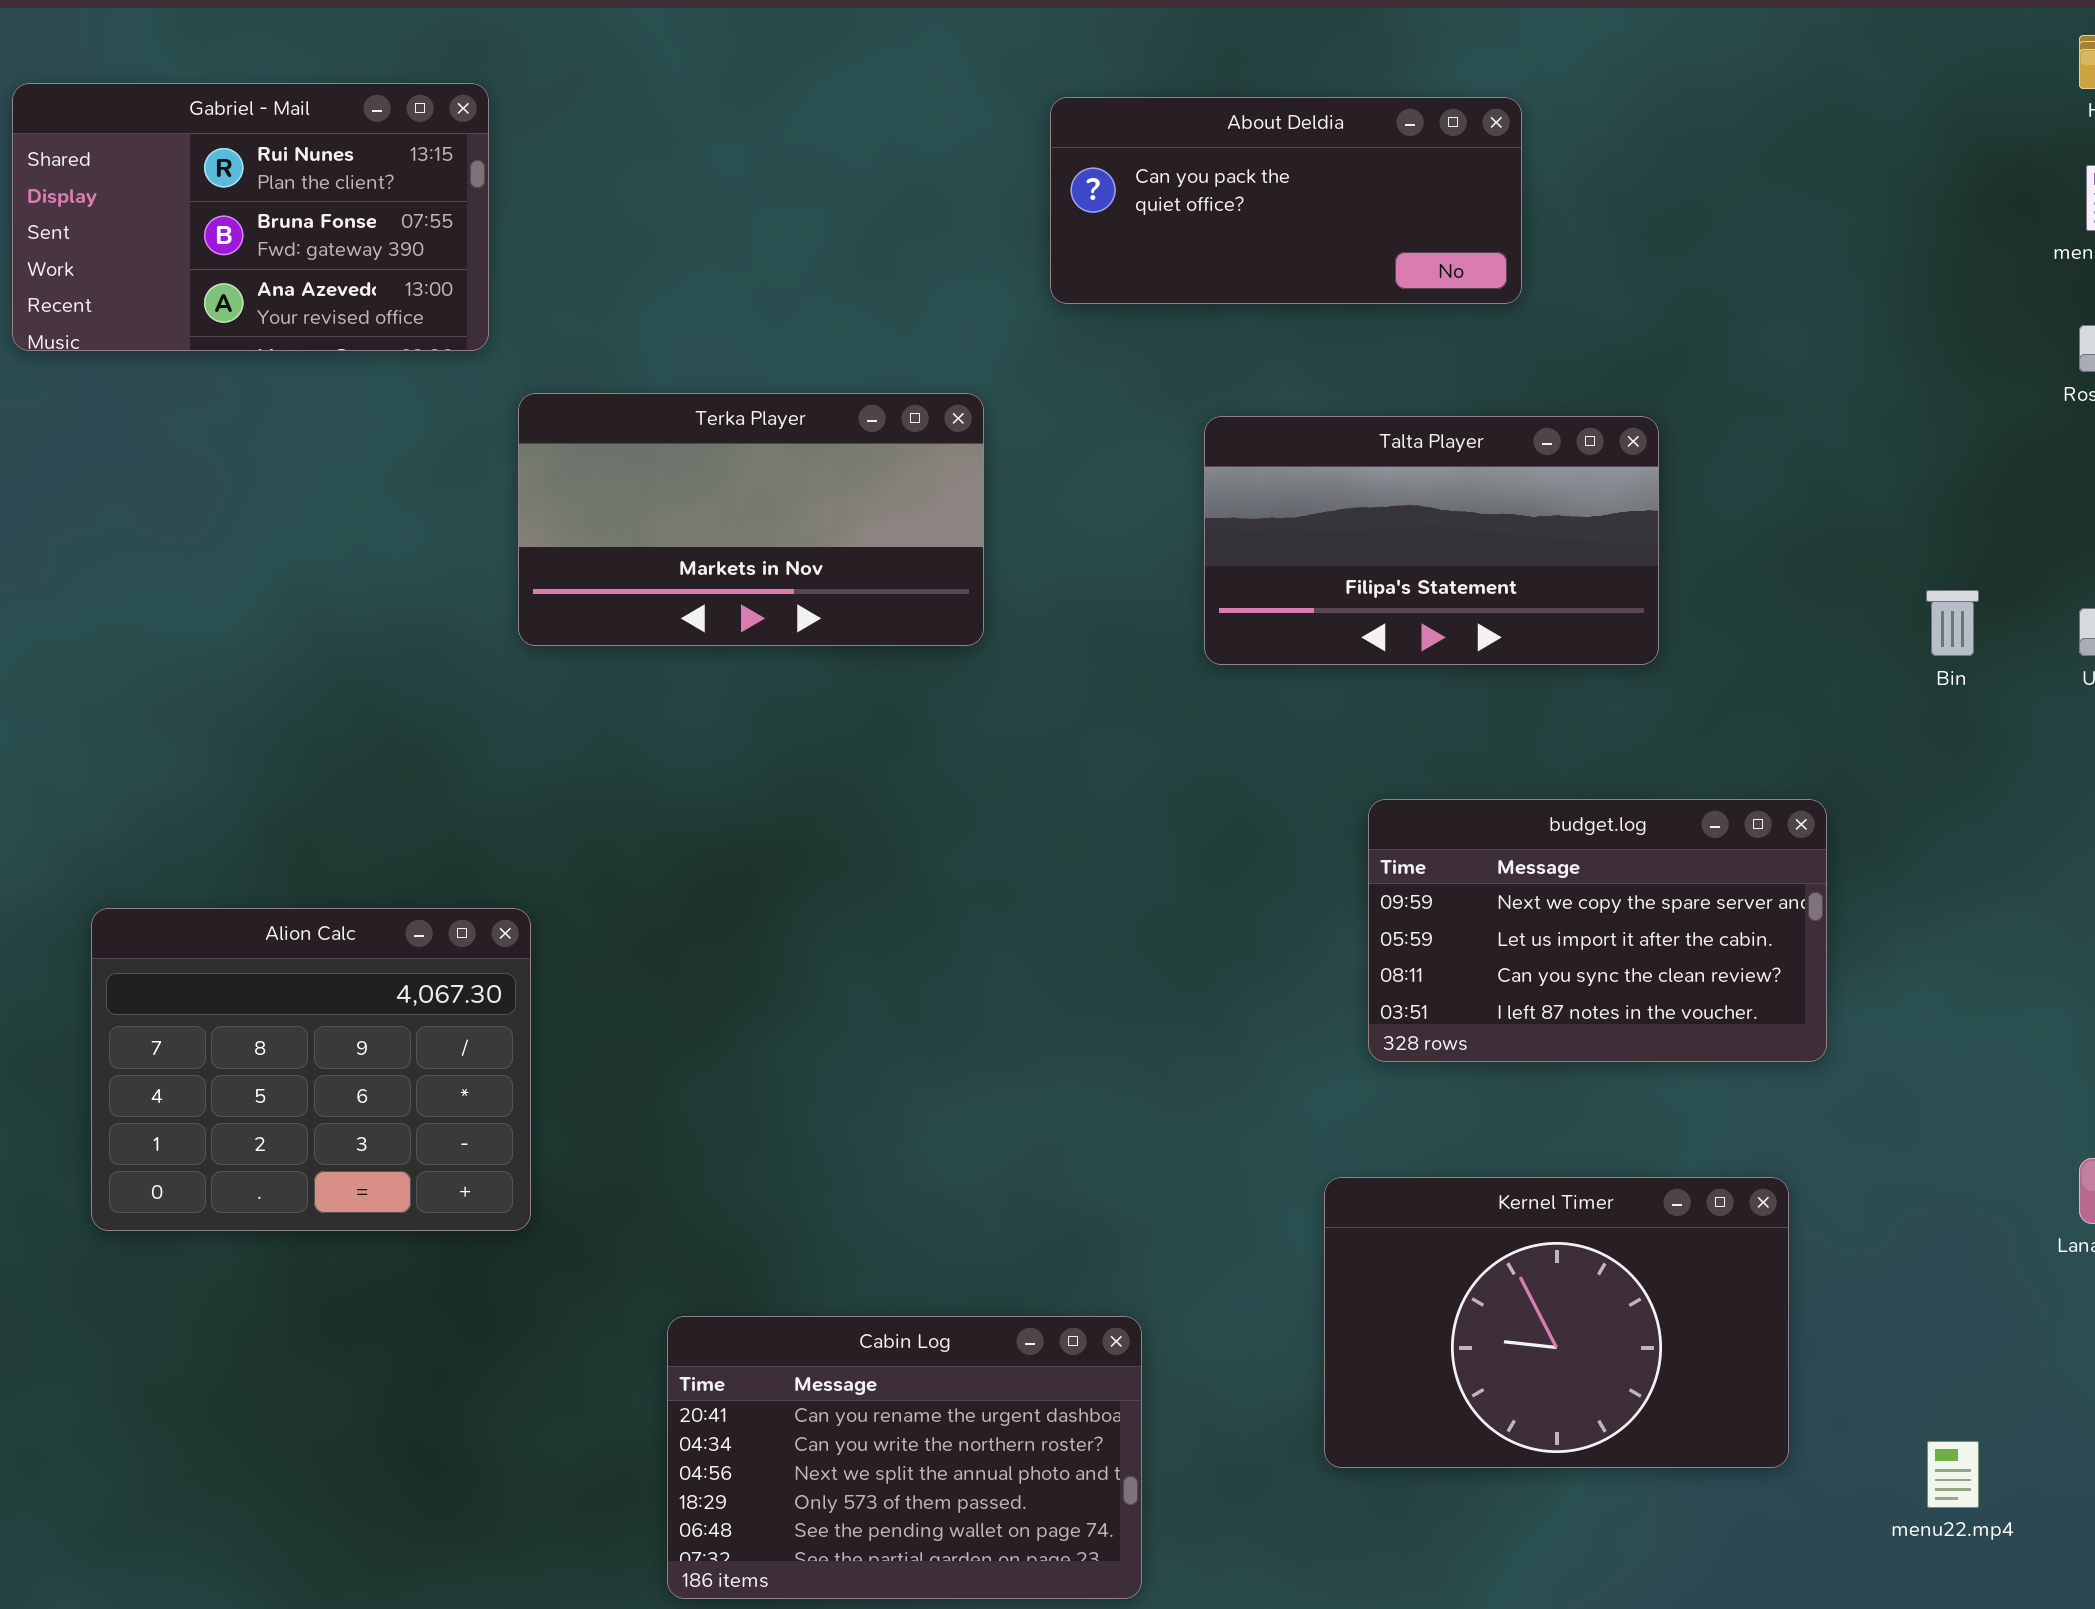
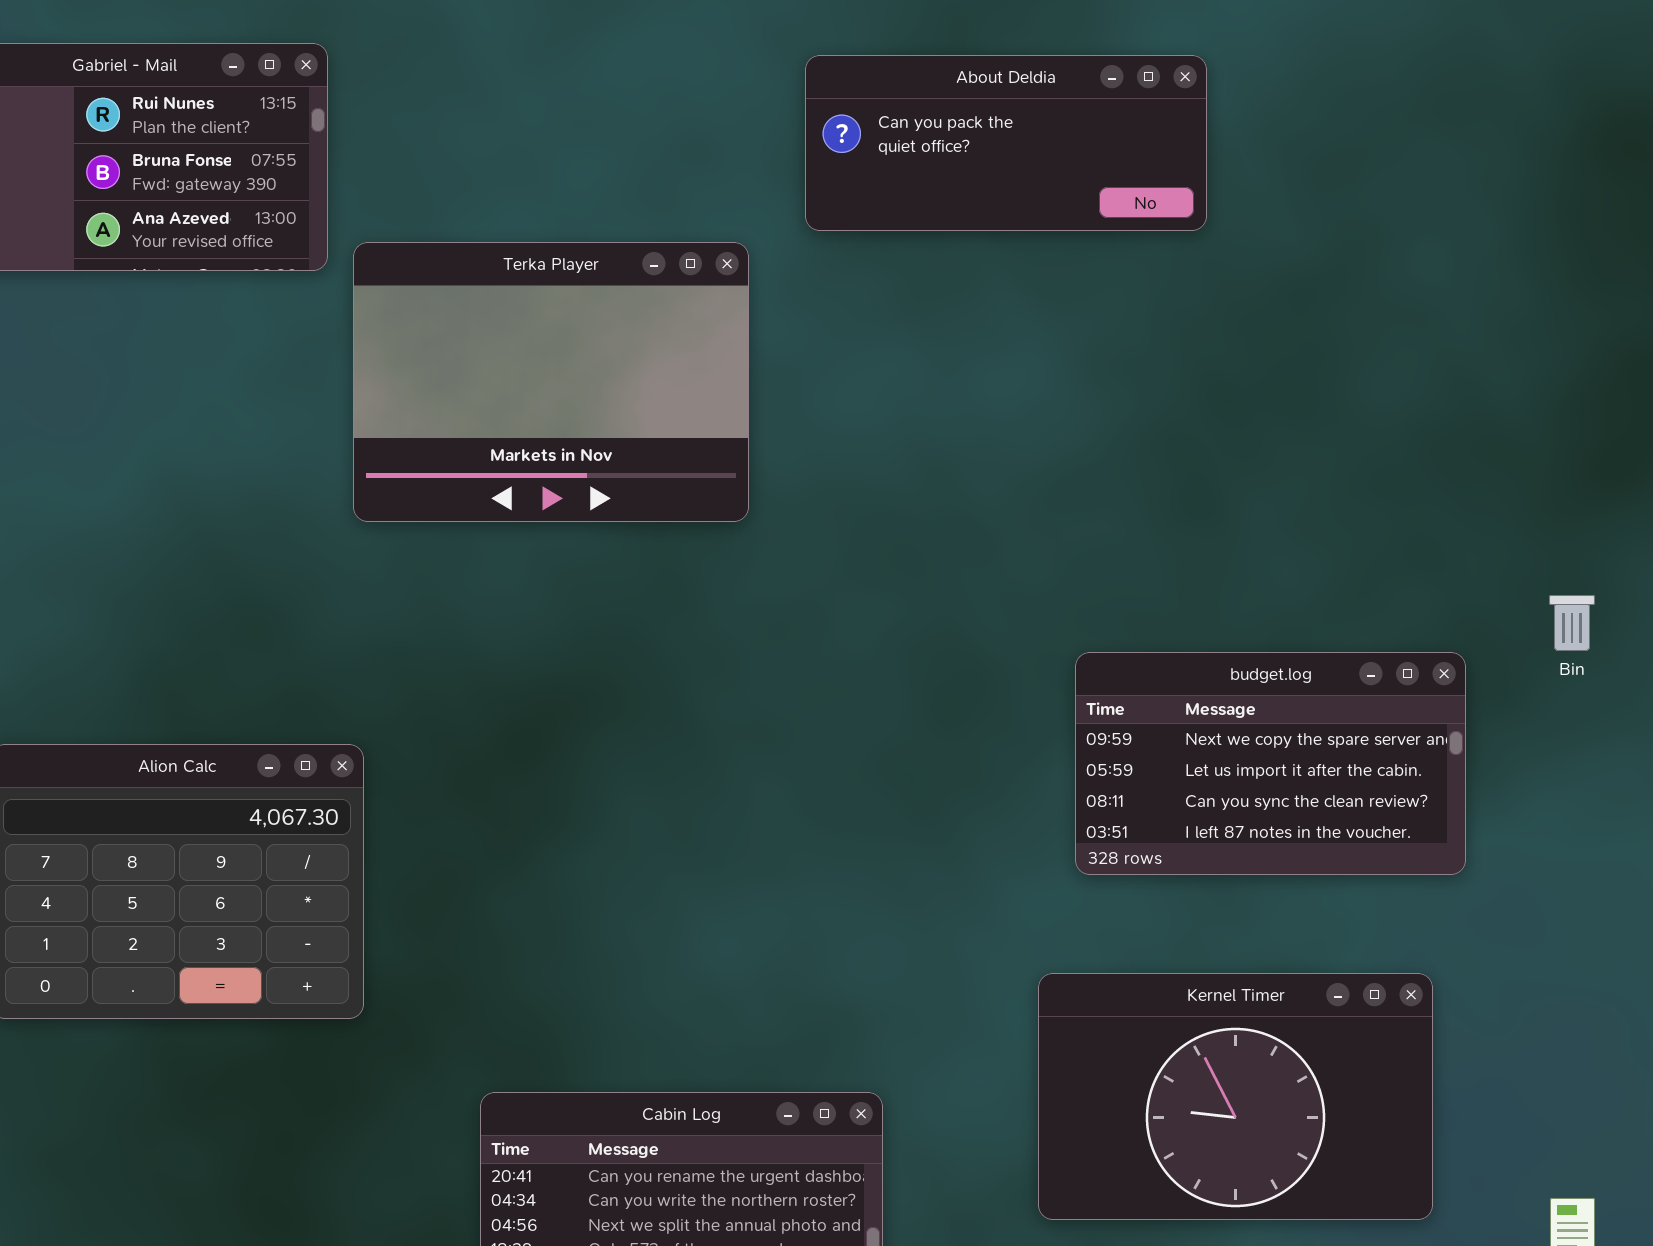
Terka Player: [518,393,984,646] -> [353,242,749,522], resized
Talta Player: [1204,416,1659,665] -> none, closed
Bin: [1926,590,1979,656] -> [1549,595,1595,651], moved

